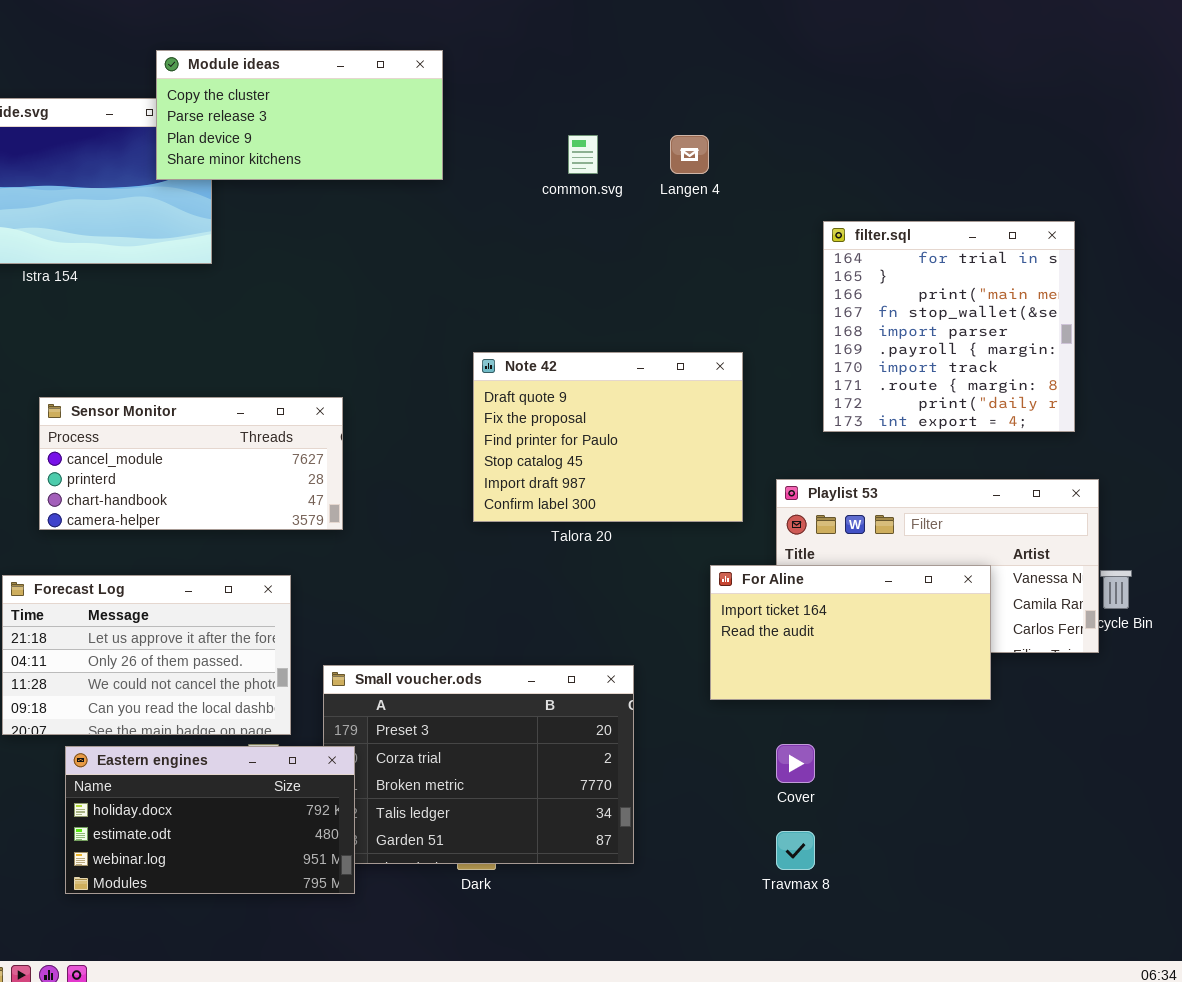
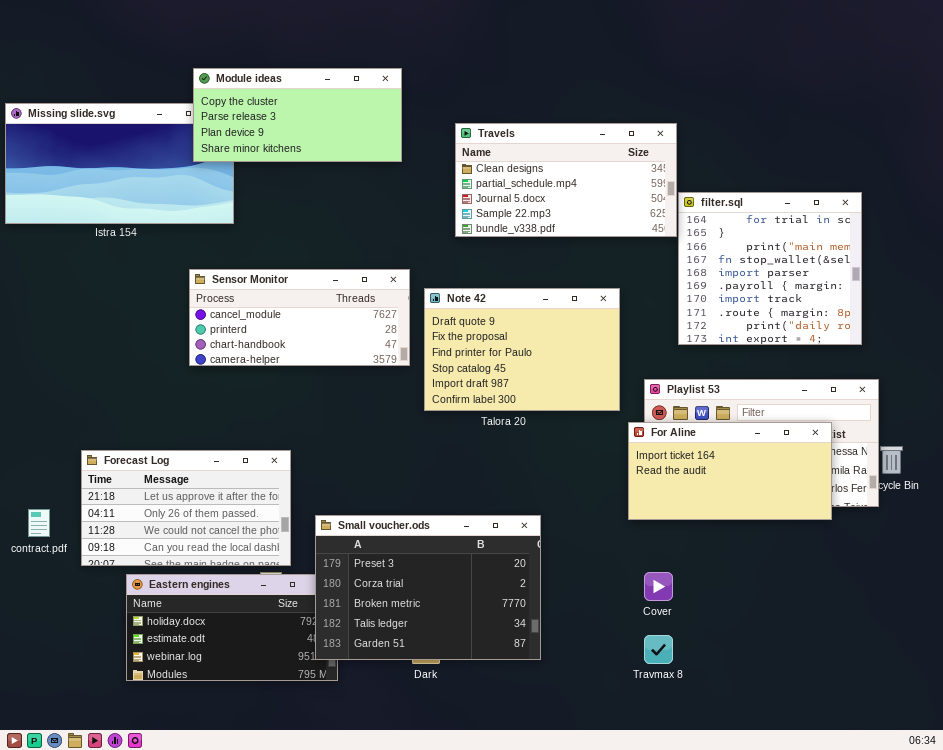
Travels: none -> [455,123,677,237], opened
Sensor Monitor: [39,397,343,530] -> [189,269,410,366], moved
For Aline: [710,565,991,700] -> [628,422,832,520], moved
Small voucher.ods: [323,665,634,864] -> [315,515,541,660], raised

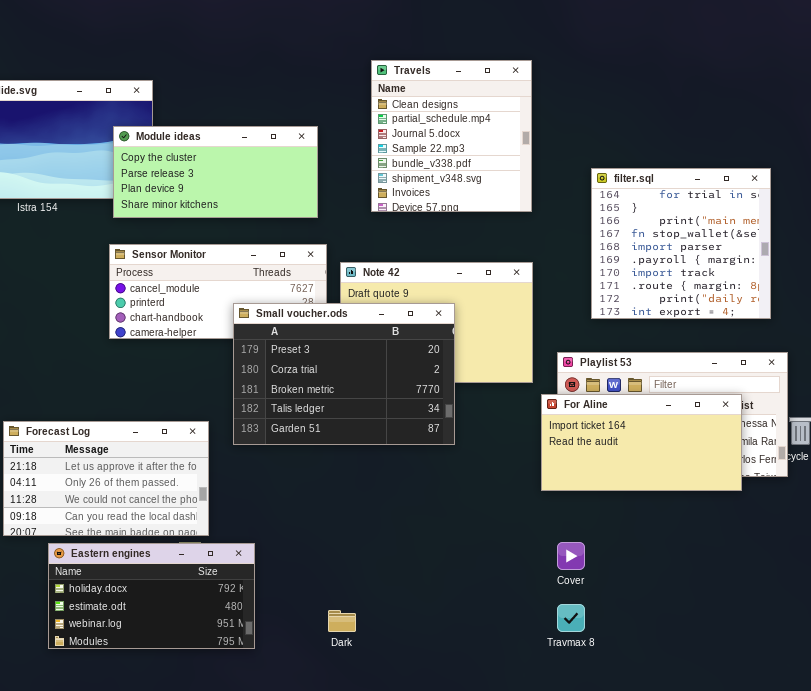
Module ideas: [193,68,402,162] -> [113,126,318,218], moved
Travels: [455,123,677,237] -> [371,60,532,212], resized
Small voucher.ods: [315,515,541,660] -> [233,303,455,445], moved

